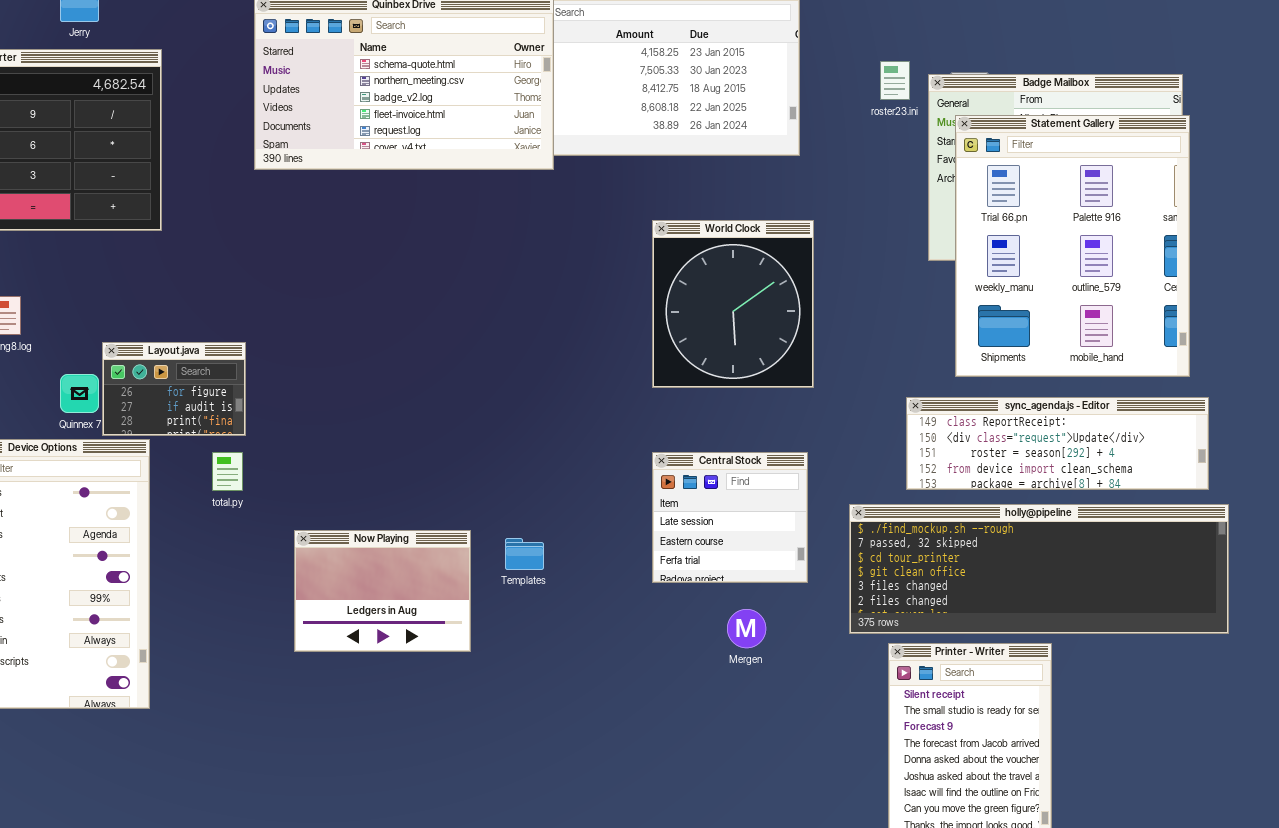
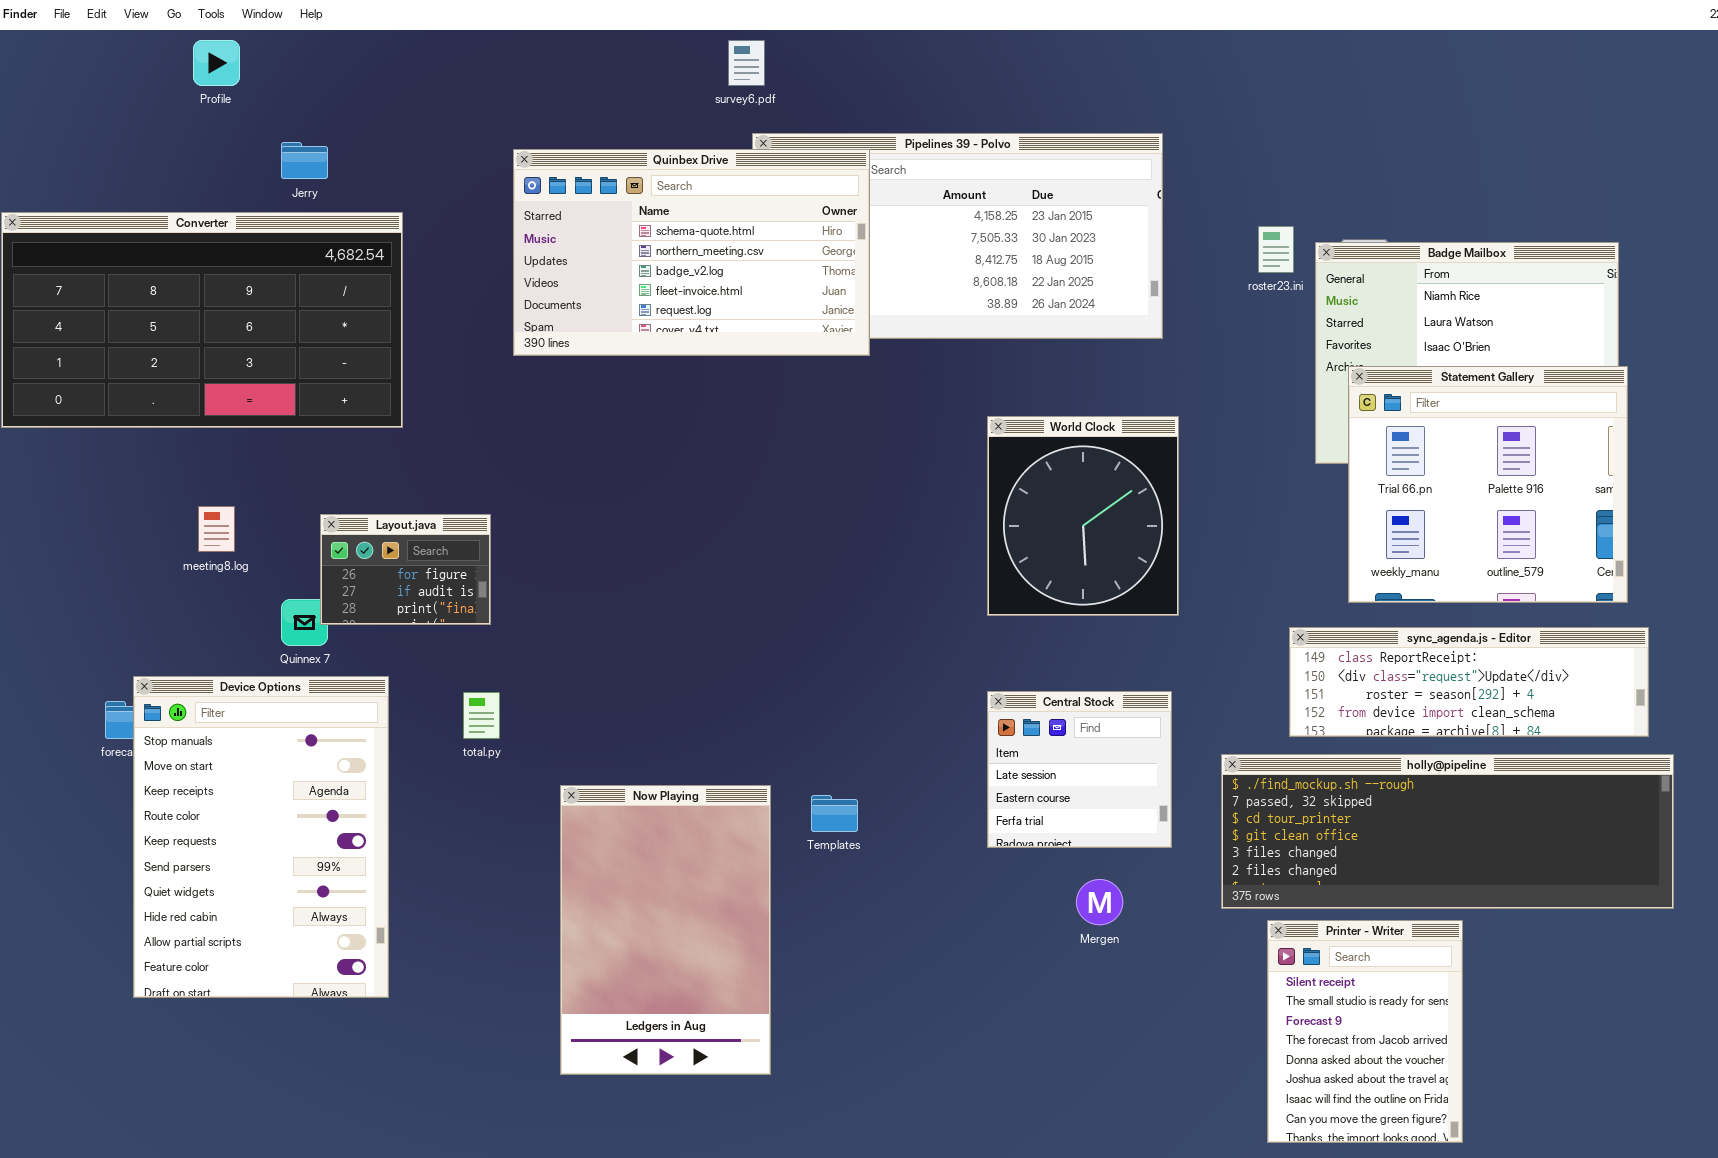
Statement Gallery: [955,115,1190,377] -> [1348,366,1628,603], resized
Layout.java: [102,342,246,436] -> [320,514,491,625], moved
Now Playing: [294,530,471,652] -> [560,785,771,1075], resized

